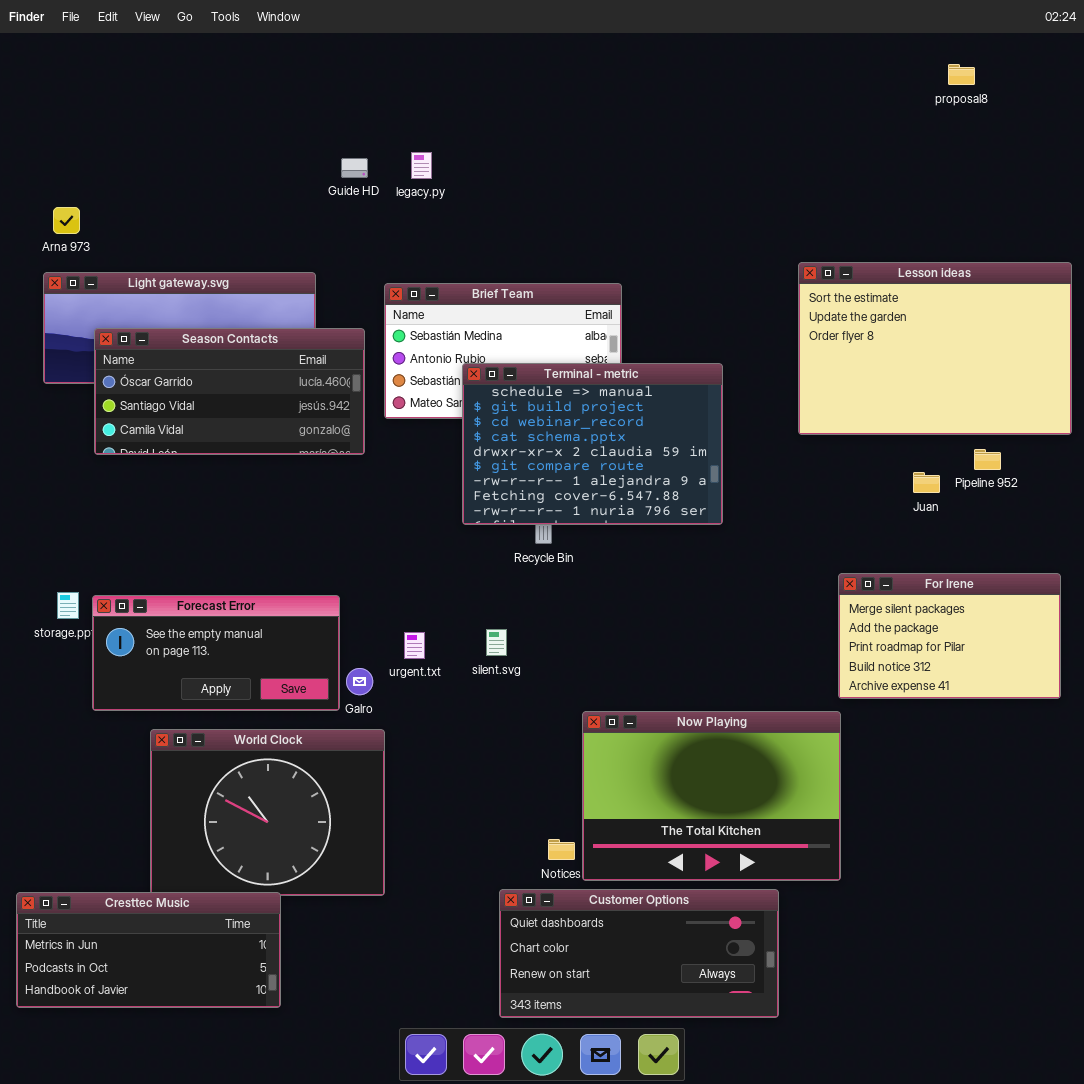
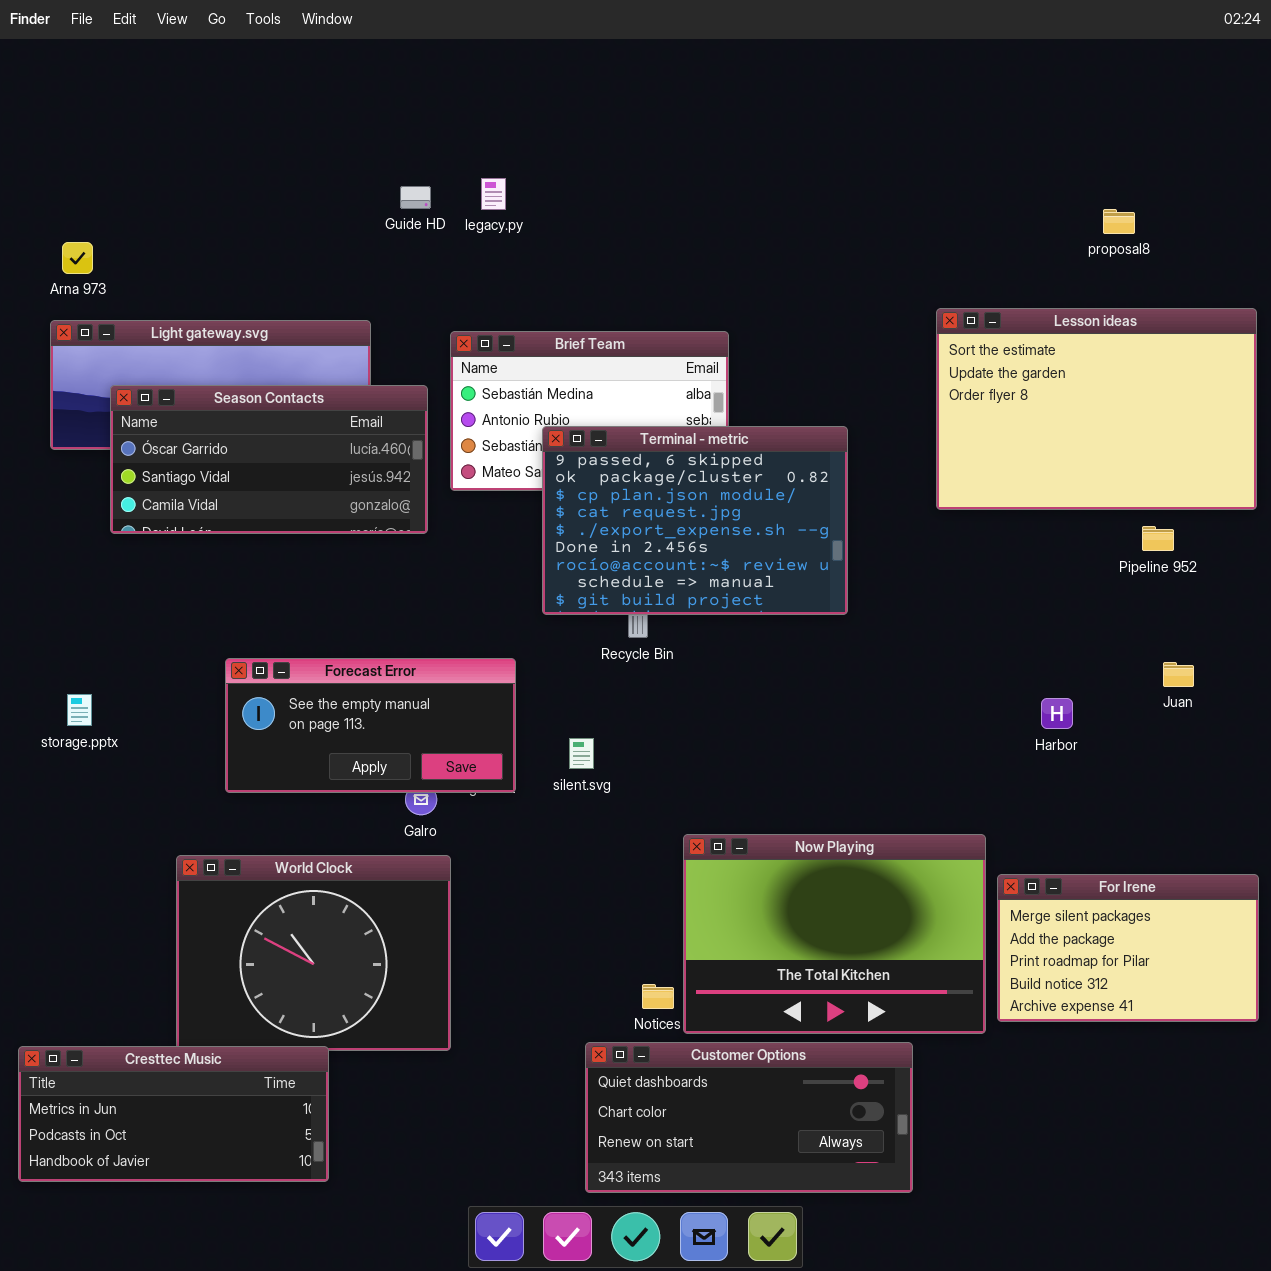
proposal8: [948,64,975,85] -> [1103,209,1135,234], moved
Terminal - metric: [462,363,723,525] -> [542,426,848,615], scrolled up 7 rows
Juan: [913,472,940,493] -> [1163,662,1194,687], moved
For Irene: [838,573,1061,699] -> [997,874,1259,1022], moved
Forecast Error: [92,595,340,711] -> [225,658,516,793], moved

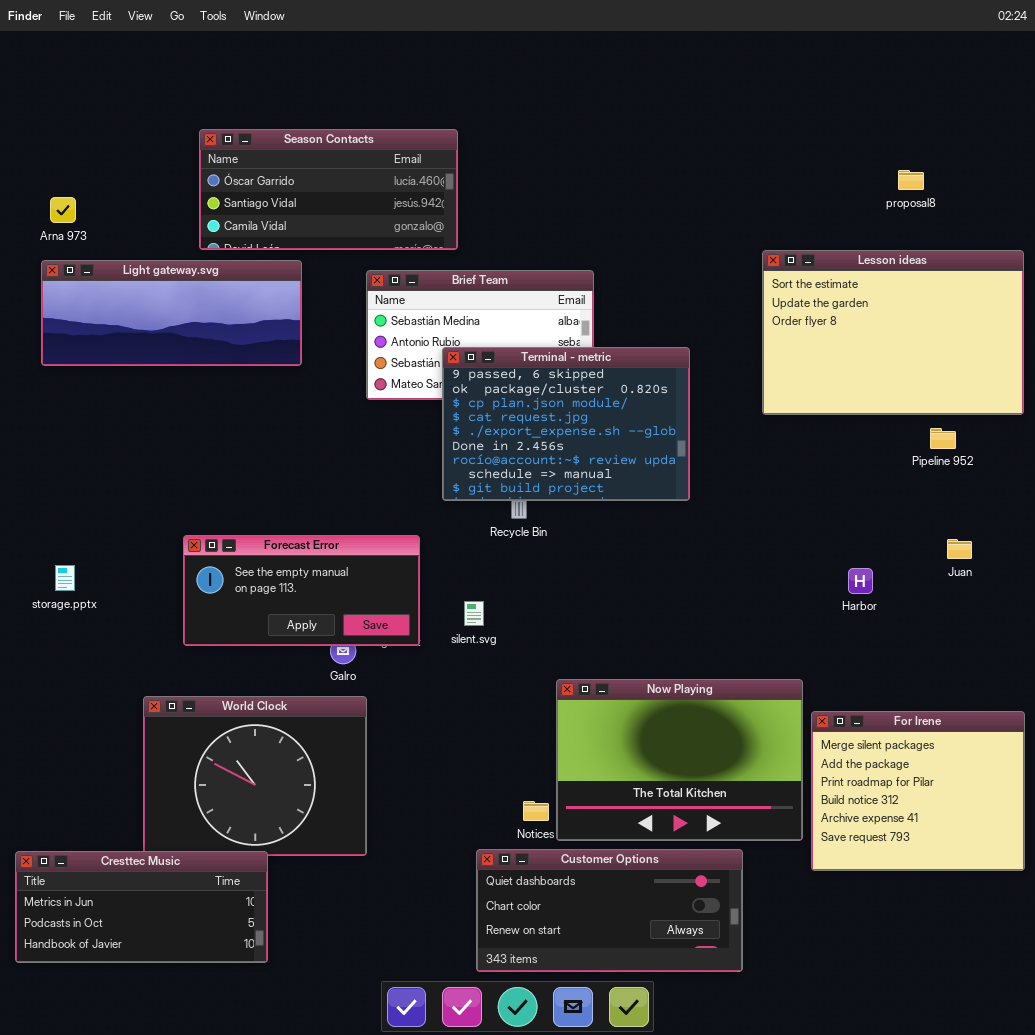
Season Contacts: [110,385,428,534] -> [199,129,458,250], moved
For Irene: [997,874,1259,1022] -> [811,711,1025,871], resized

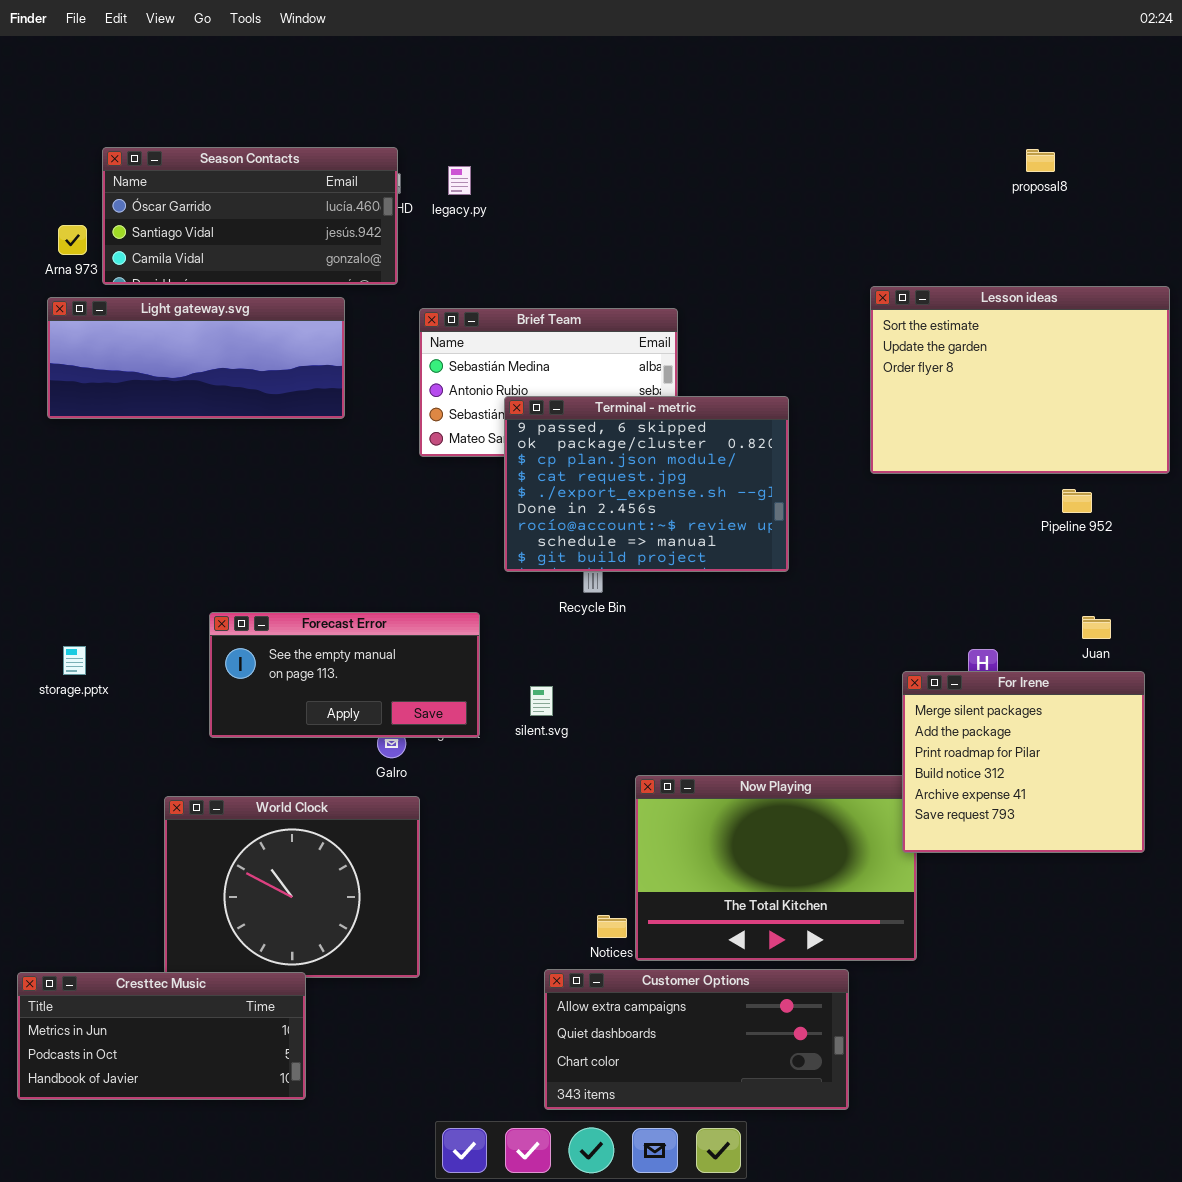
Season Contacts: [199,129,458,250] -> [102,147,398,285], moved
proposal8: [898,170,924,190] -> [1026,149,1055,172], moved
For Irene: [811,711,1025,871] -> [902,671,1145,853], moved
Customer Options: [476,849,743,972] -> [544,969,849,1110], scrolled up 1 row

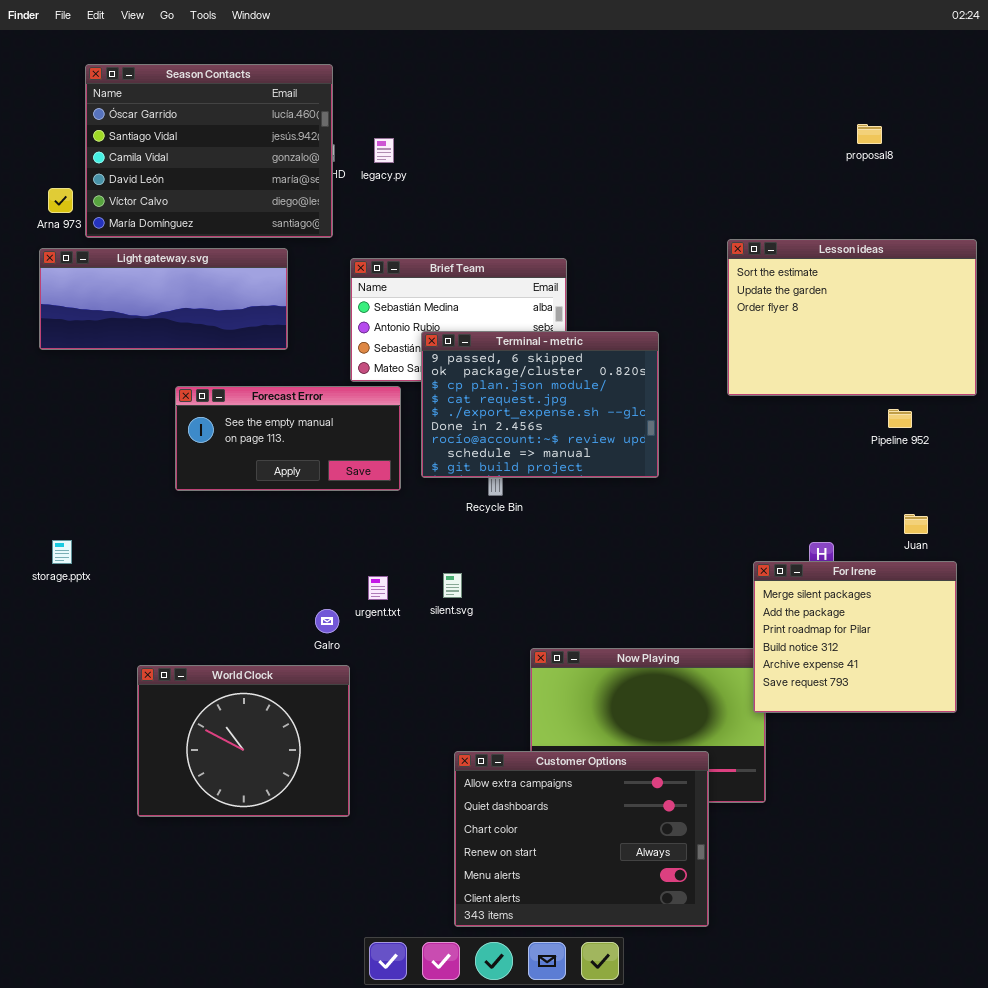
Season Contacts: [102,147,398,285] -> [85,64,333,238], resized
Forecast Error: [209,612,480,738] -> [175,386,401,491], moved
Customer Options: [544,969,849,1110] -> [454,751,709,927], resized
Cresttec Music: [17,972,306,1100] -> none, closed

